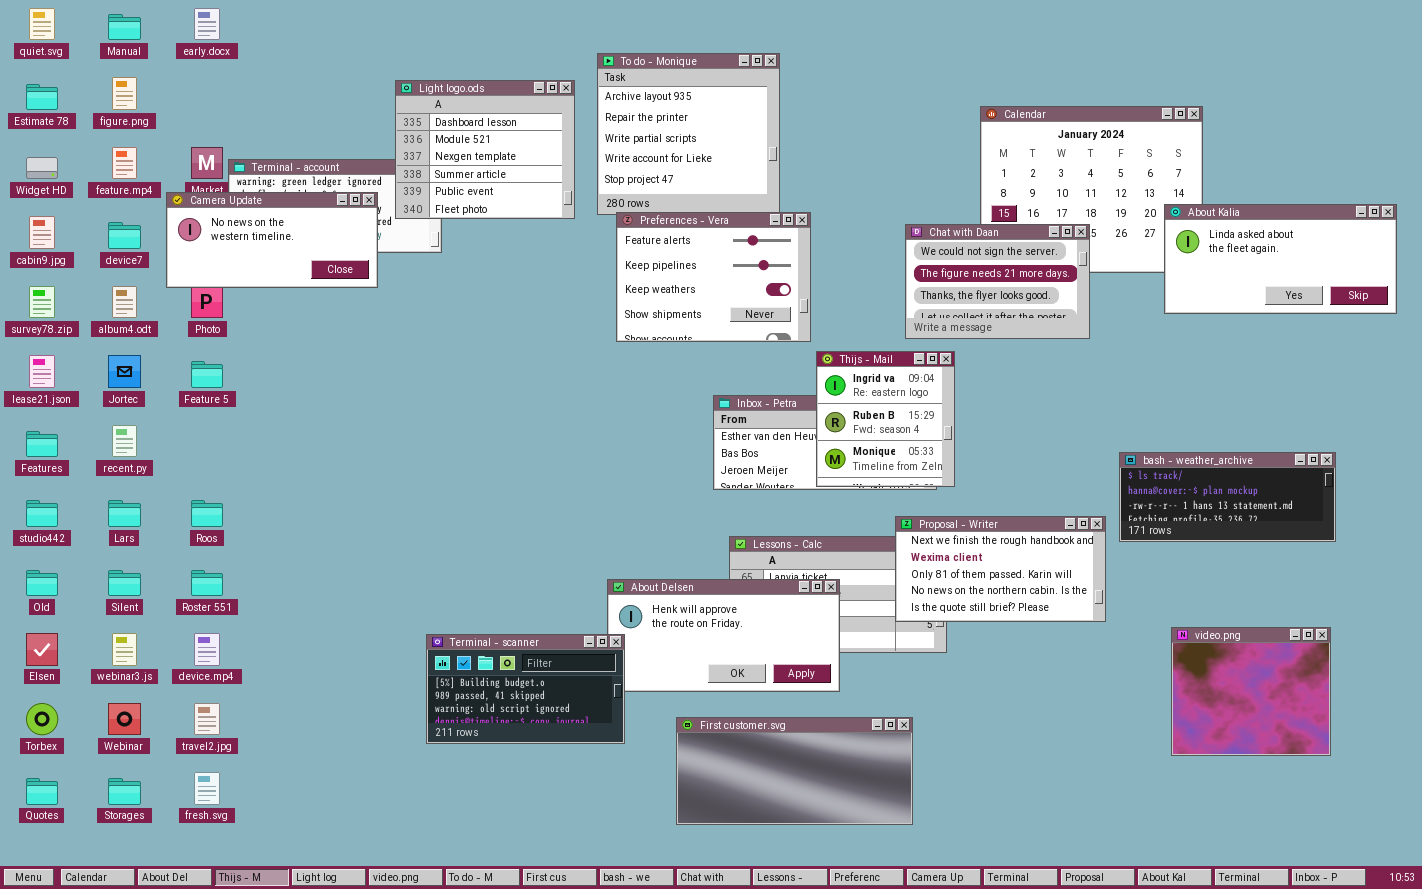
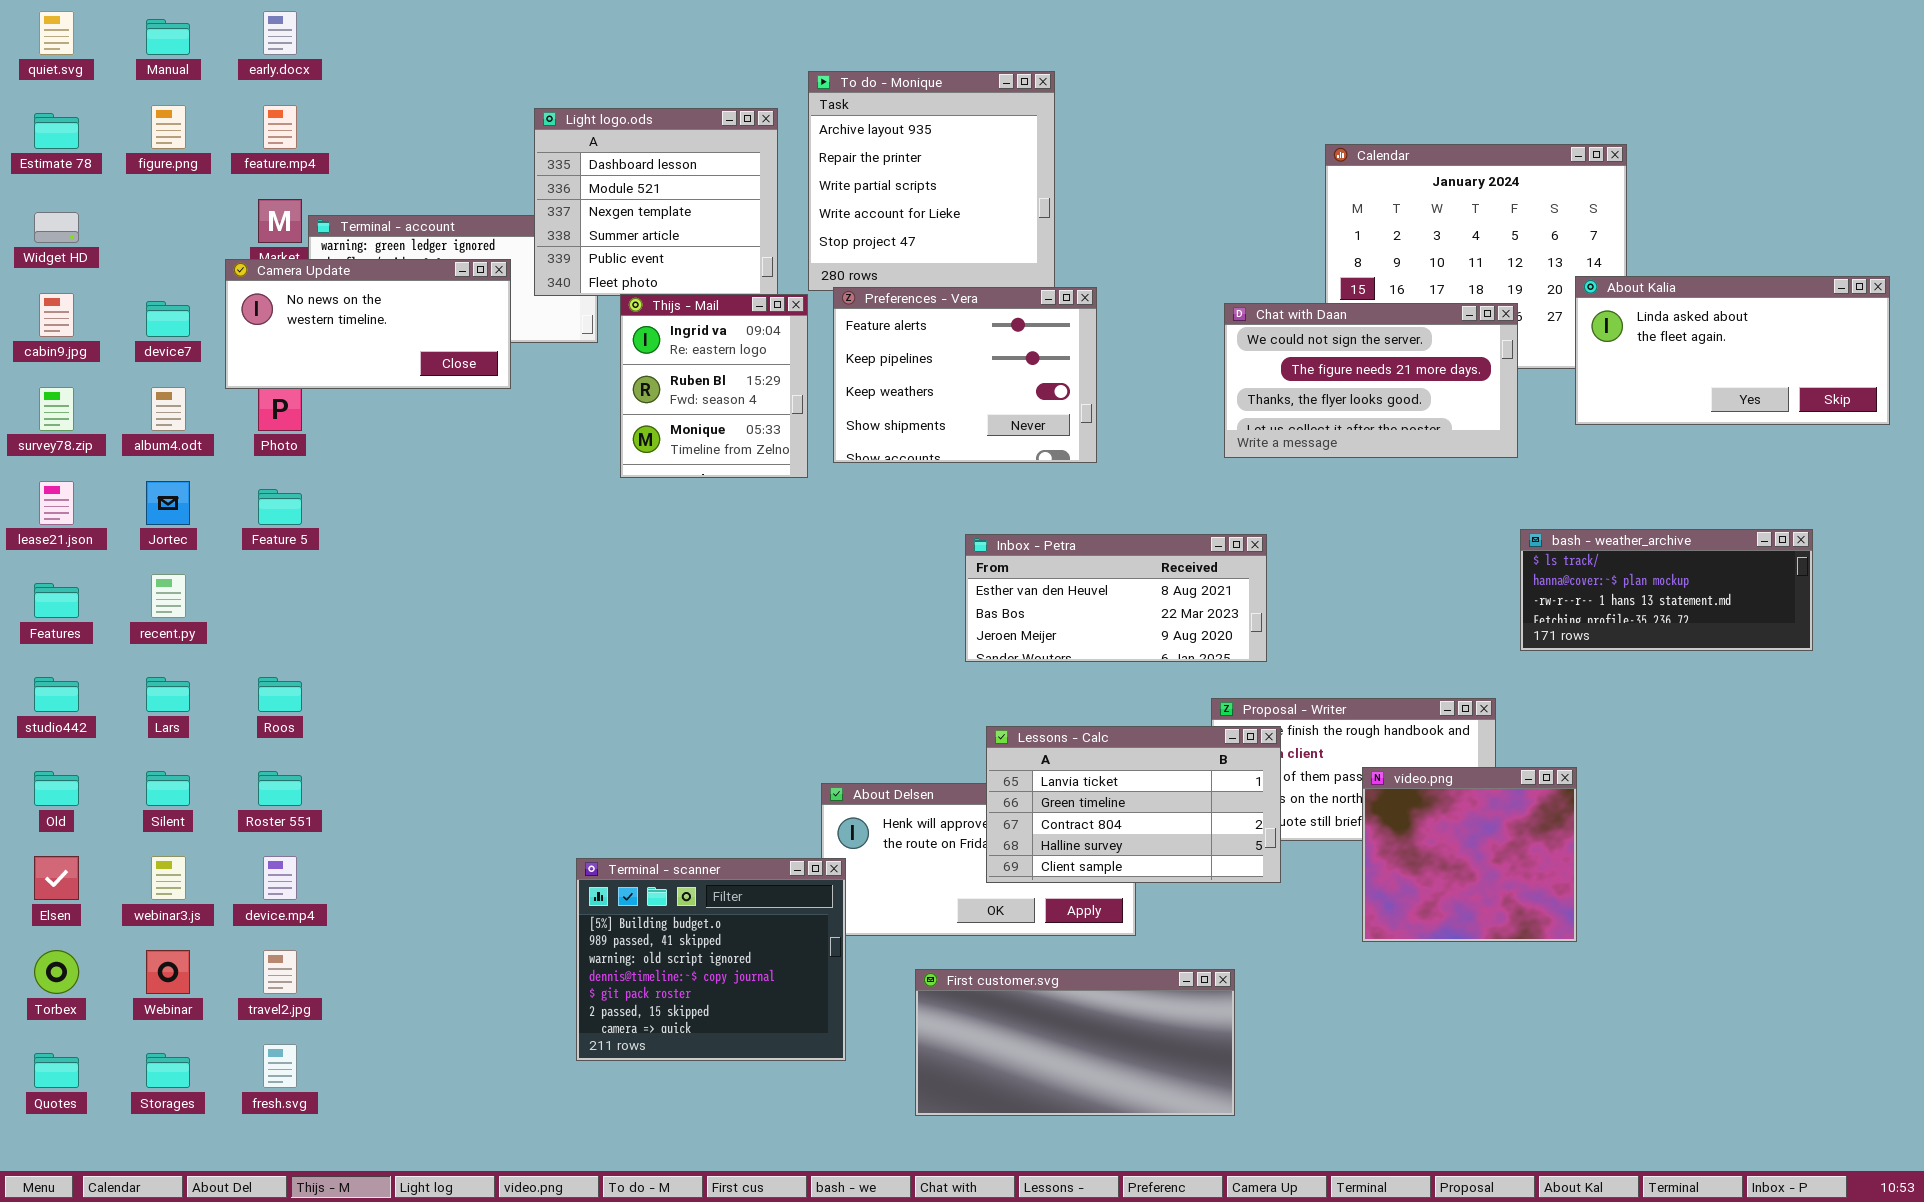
feature.mp4: [112,147,137,179] -> [263,105,297,149], moved
Chat with Daan: [905,224,1090,339] -> [1224,303,1518,458], resized
Thijs - Mail: [816,351,955,487] -> [620,294,808,478], moved
bash - weather_archive: [1119,452,1336,542] -> [1520,529,1813,651], moved
Lessons - Calc: [729,536,947,653] -> [986,726,1281,883], raised
video.png: [1171,627,1331,756] -> [1362,767,1577,942], moved
Terminal - scanner: [426,634,625,744] -> [576,858,846,1061], resized

